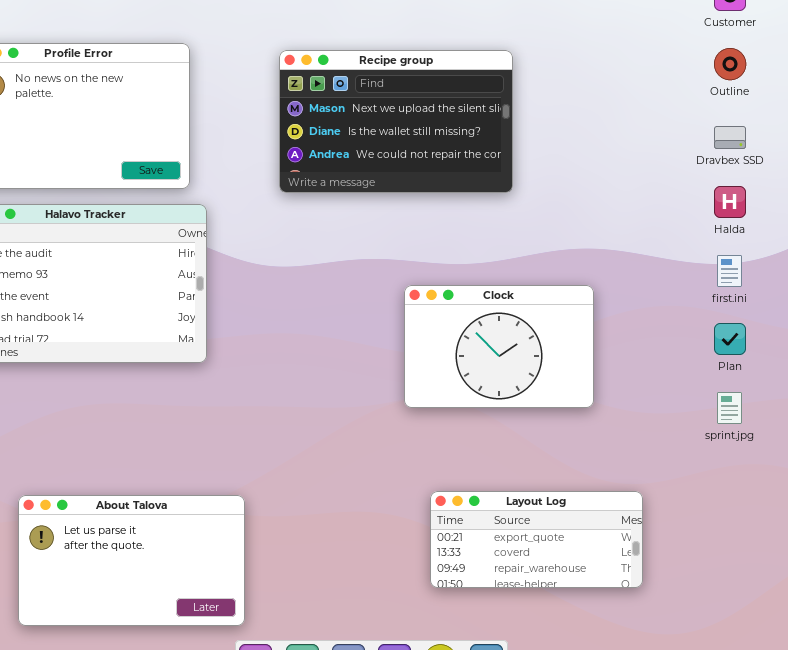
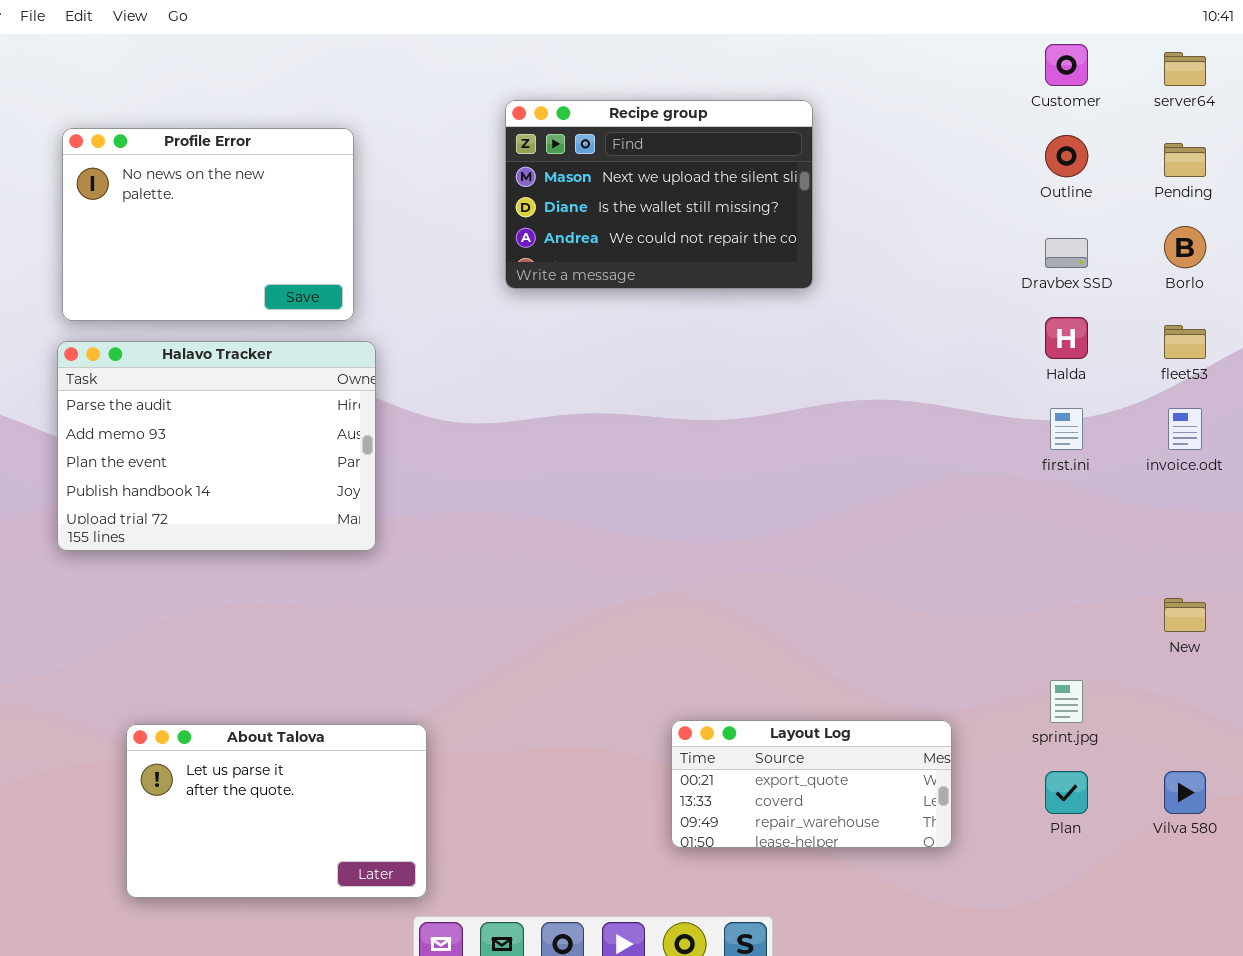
Recipe group: [279,50,513,193] -> [505,100,813,289], moved
Clock: [404,285,594,408] -> none, closed
Plan: [714,323,746,355] -> [1045,771,1088,814], moved
sprint.jpg: [717,392,742,424] -> [1050,680,1083,723], moved

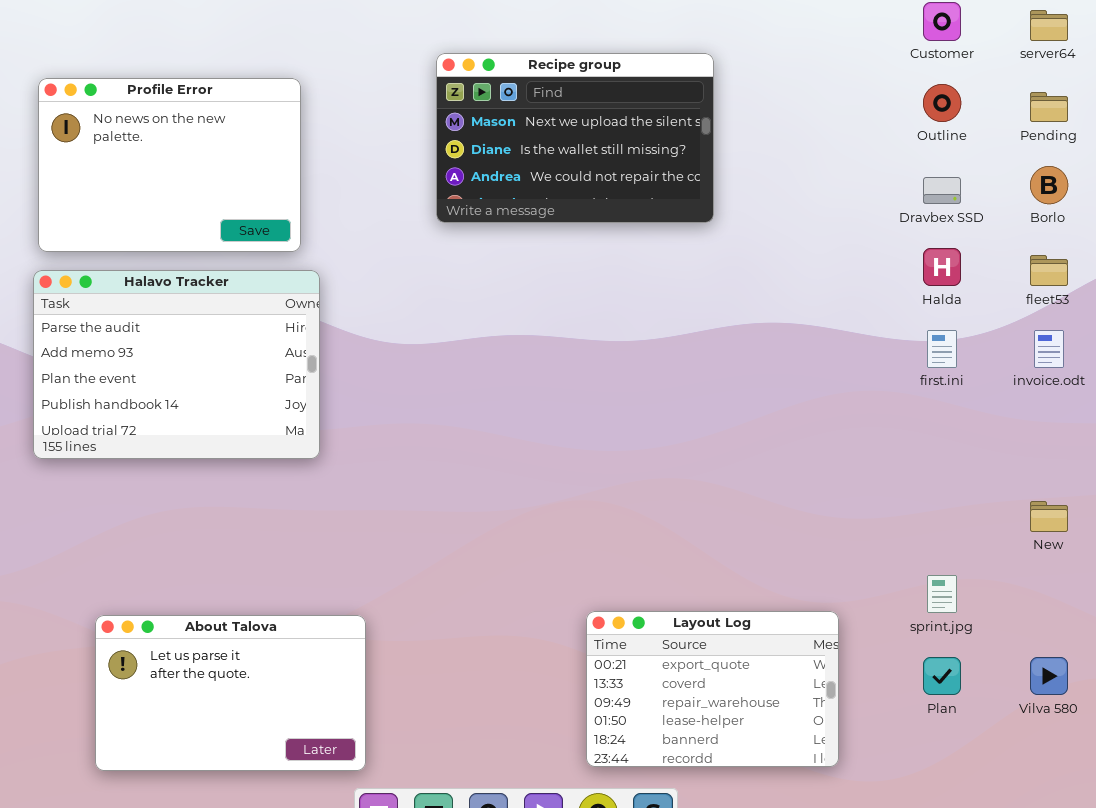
Layout Log: [671,720,952,848] -> [586,611,839,767], resized

